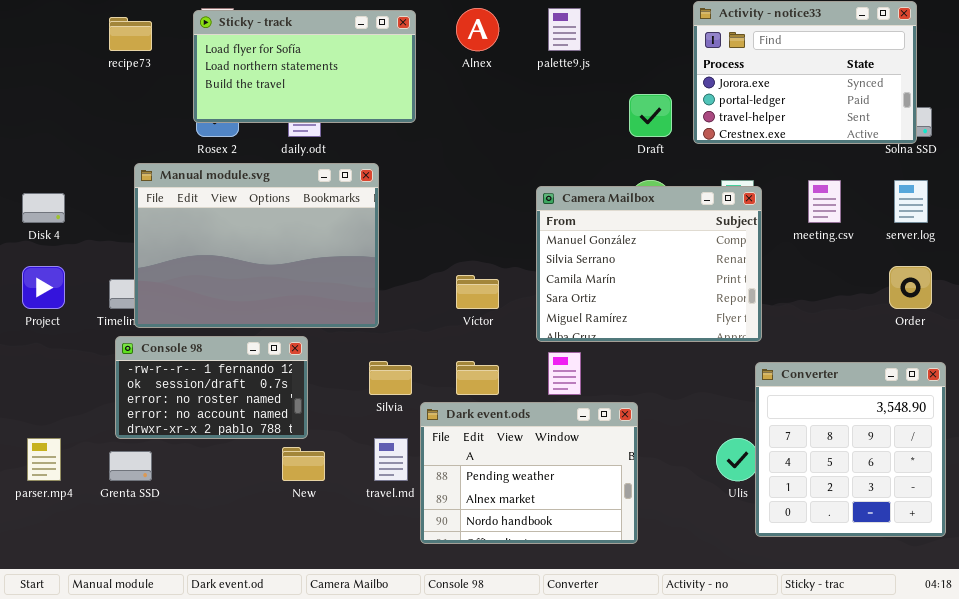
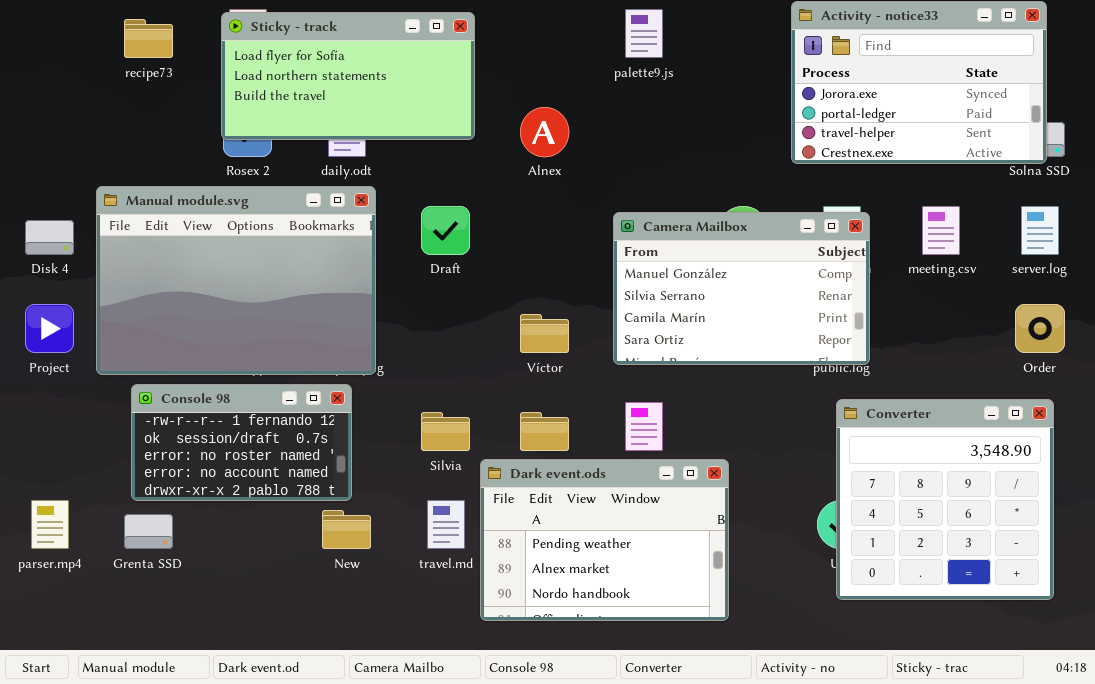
Alnex: [456,8,499,51] -> [520,107,569,157], moved
Draft: [629,94,672,137] -> [421,206,470,255], moved
Manual module.svg: [134,163,379,328] -> [96,186,376,375], moved
Camera Mailbox: [536,186,762,342] -> [613,212,870,365], resized
Converter: [755,362,946,537] -> [836,399,1054,600], moved

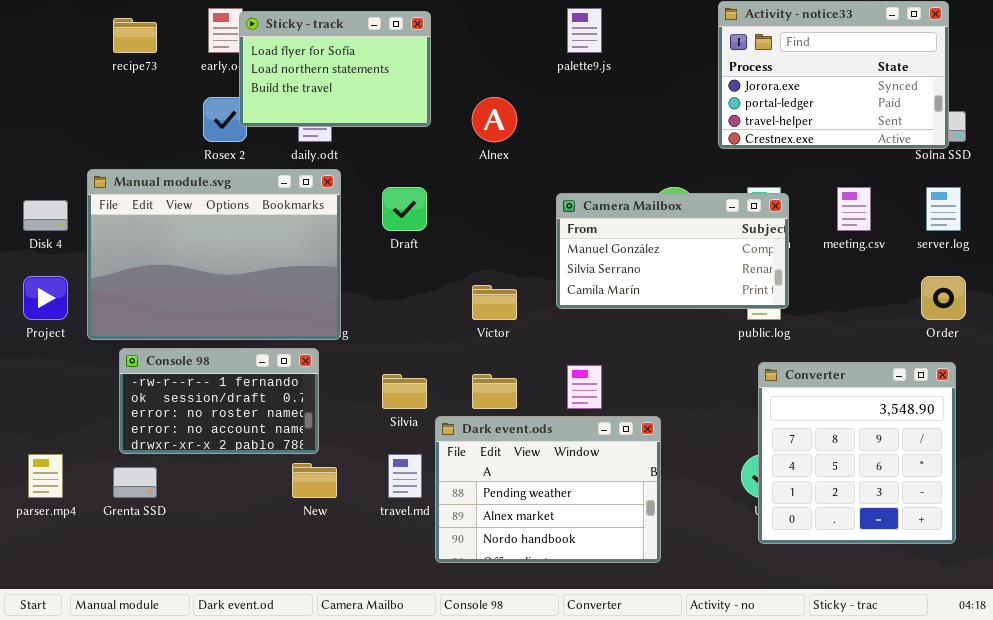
Sticky - track: [221,12,475,140] -> [239,11,431,127], resized
Camera Mailbox: [613,212,870,365] -> [556,193,789,309], resized

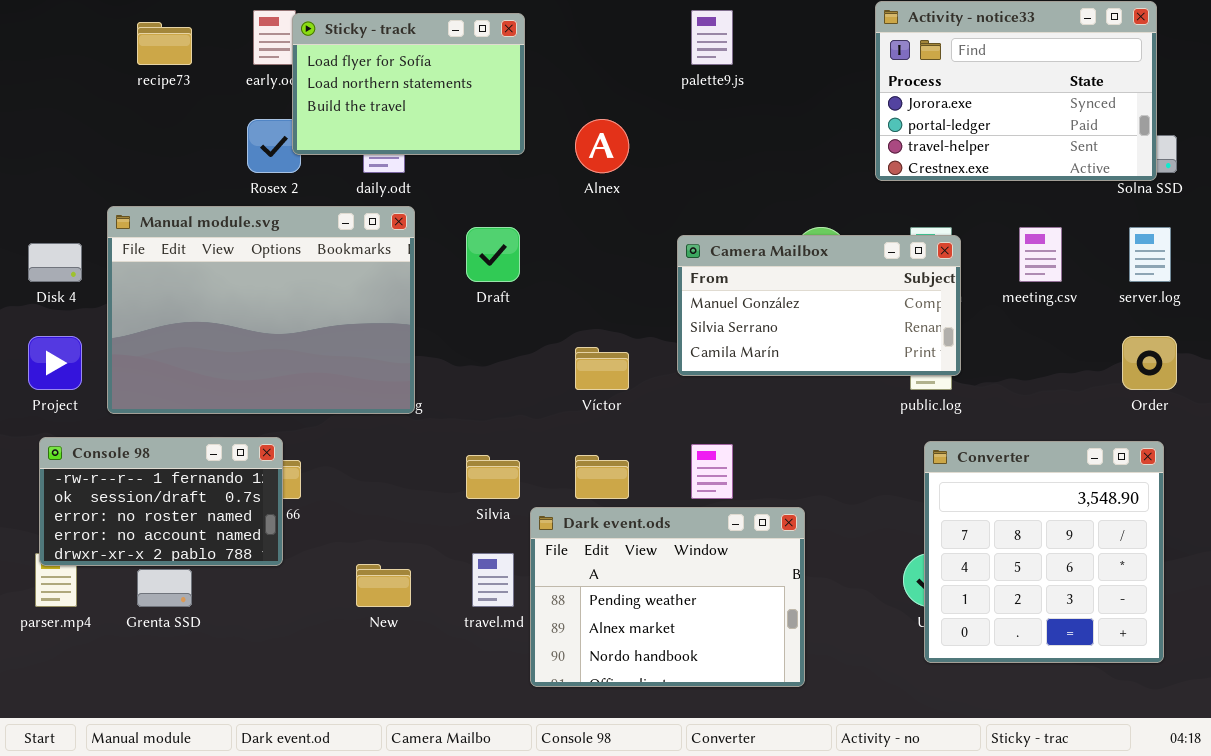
Console 98: [119,348,319,454] -> [39,437,283,566], moved

